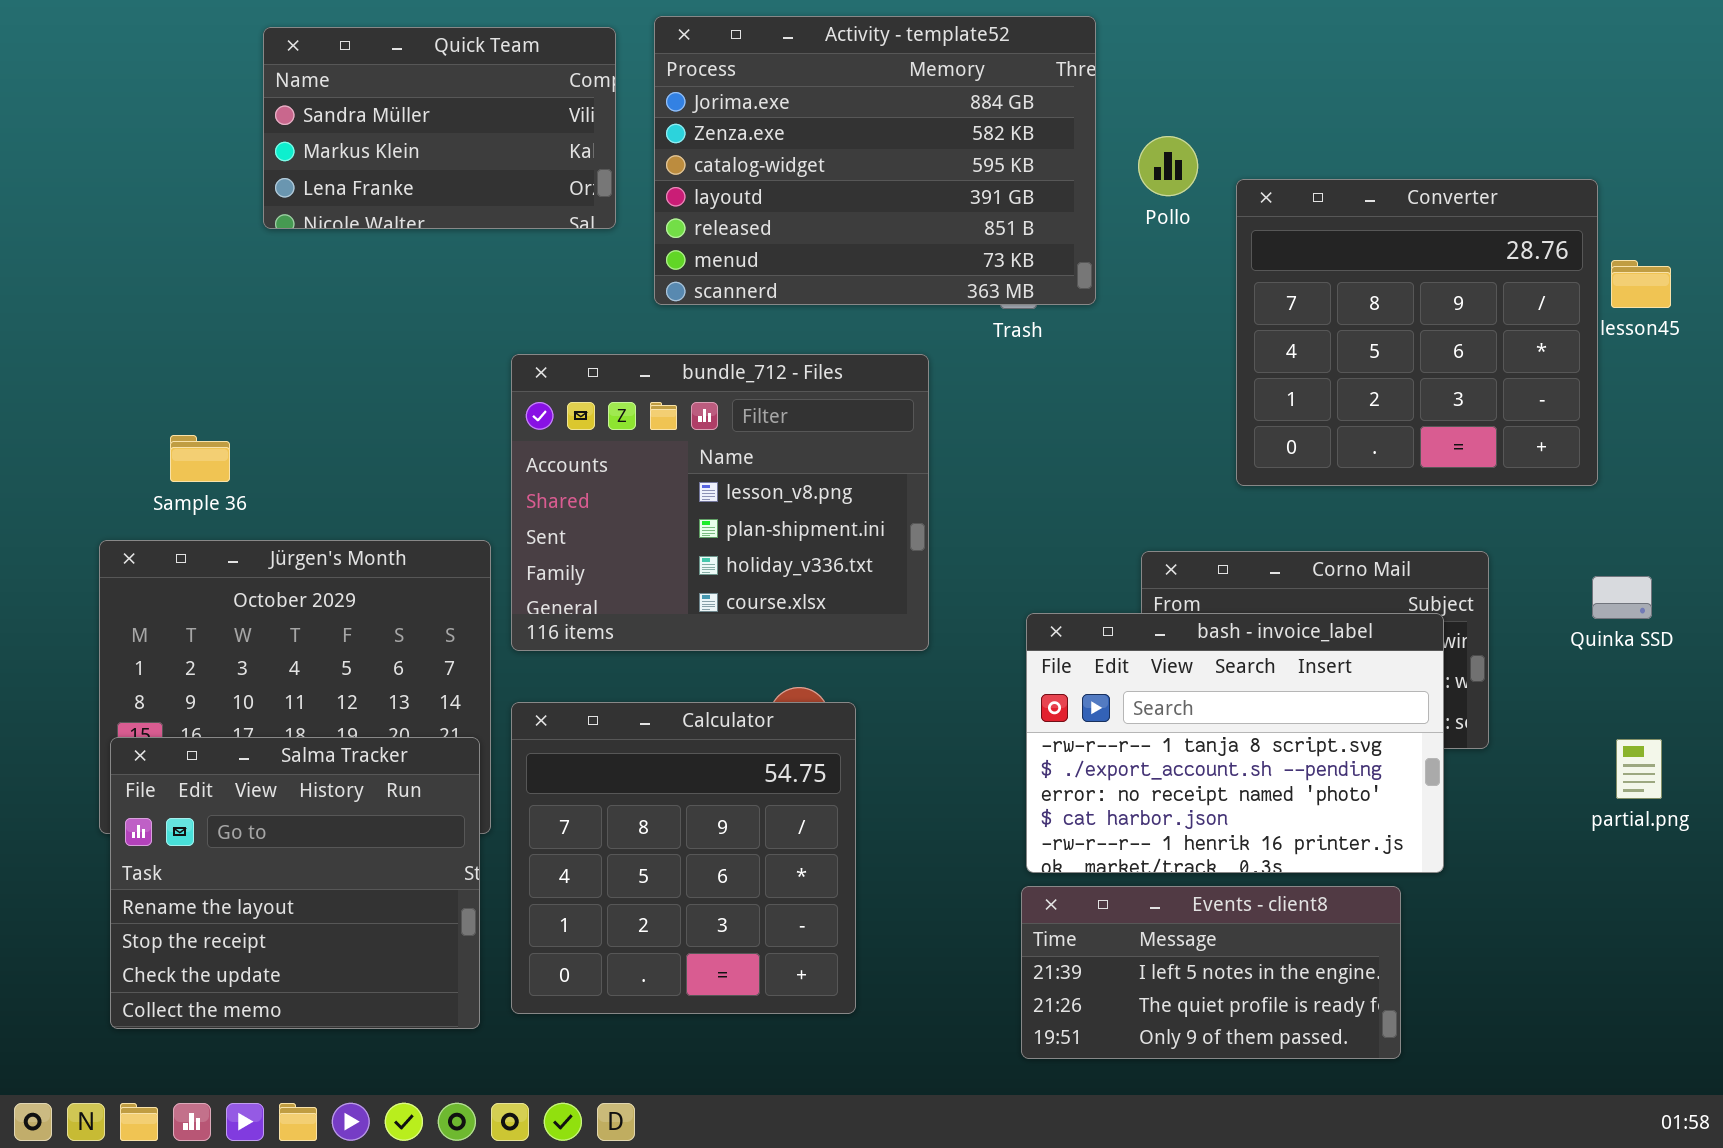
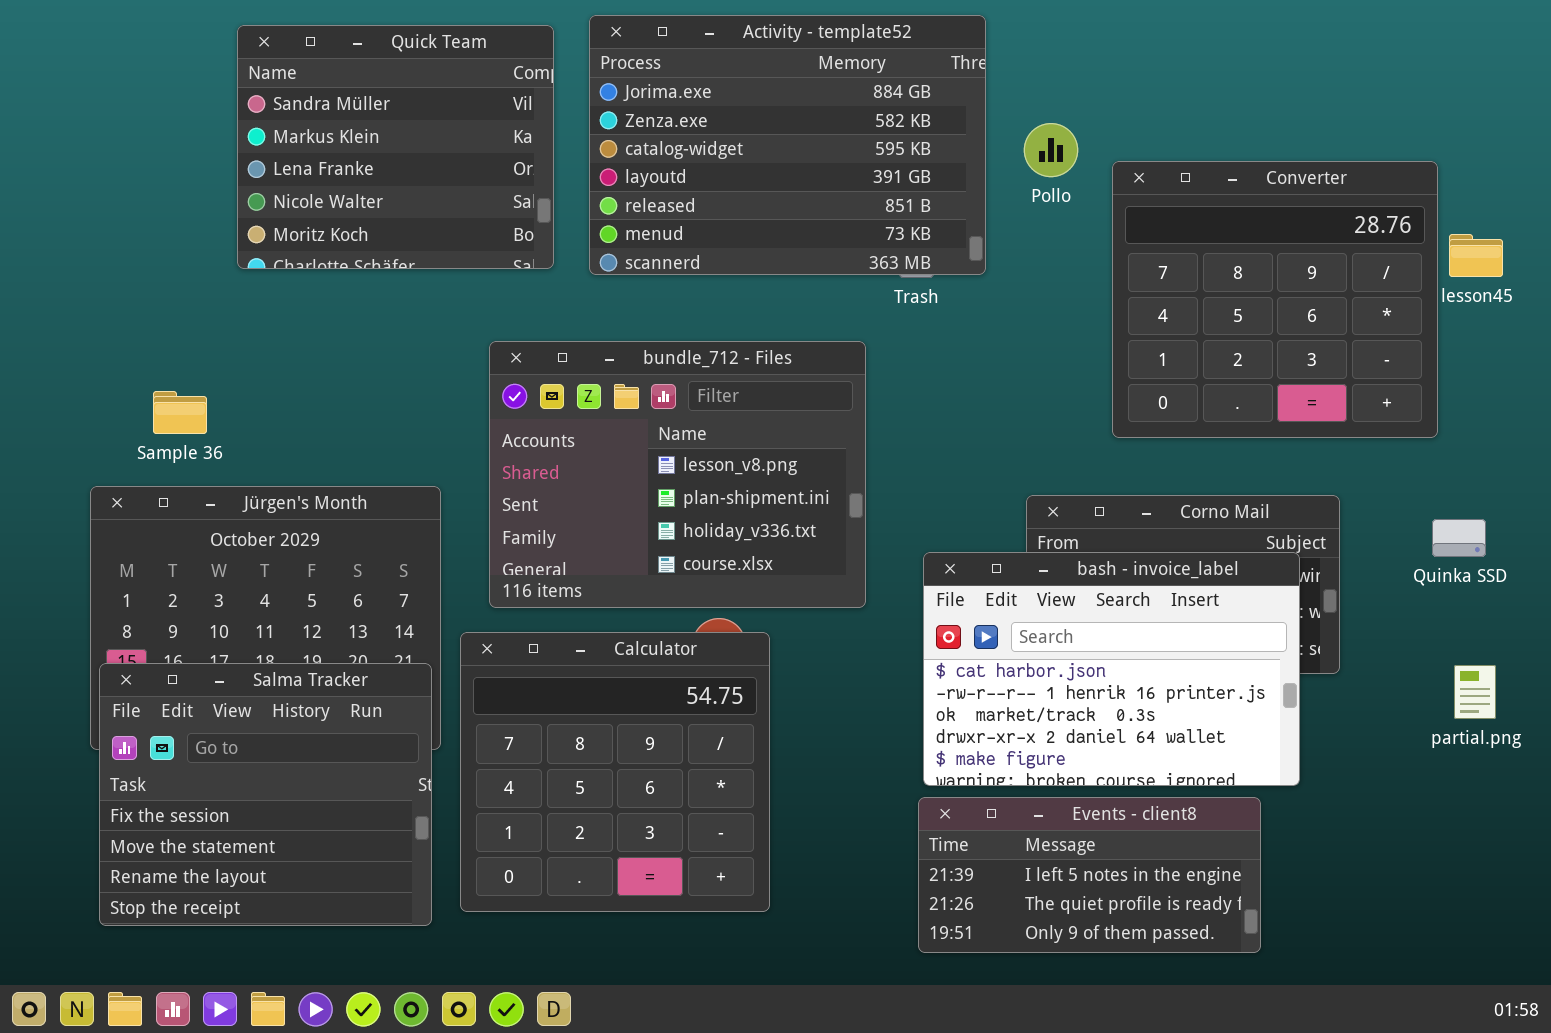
Quick Team: [263,27,616,229] -> [237,25,554,269], resized
bundle_712 - Files: [511,354,929,651] -> [489,341,866,608], moved
bash - invoice_label: [1026,613,1444,873] -> [923,552,1300,786], scrolled down 3 rows
Salma Tracker: [110,737,480,1029] -> [99,663,432,926], scrolled up 2 rows

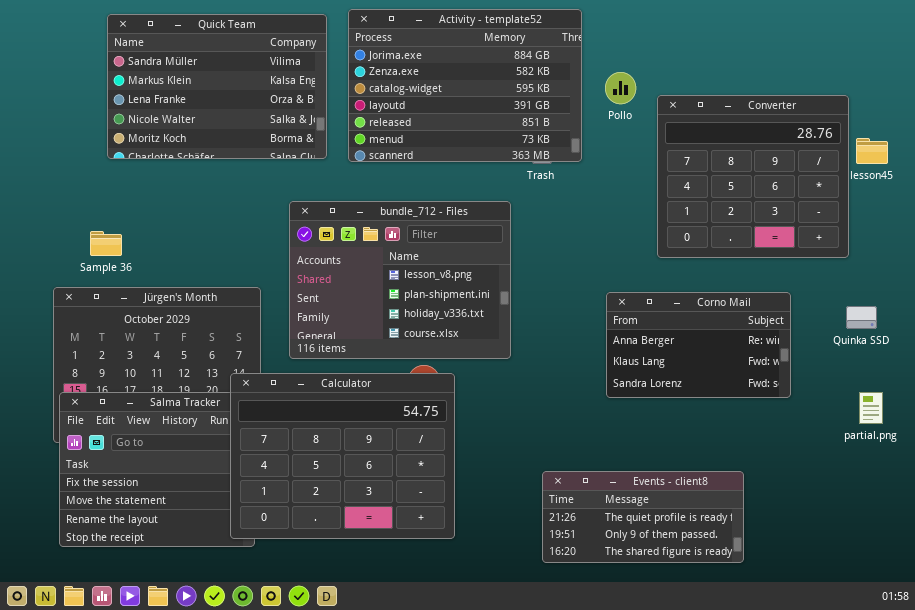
Quick Team: [237,25,554,269] -> [107,14,327,159], resized
bash - invoice_label: [923,552,1300,786] -> none, closed
Calculator: [460,632,770,912] -> [230,373,455,539], resized
Events - client8: [918,797,1261,953] -> [542,471,744,563], scrolled down 1 row

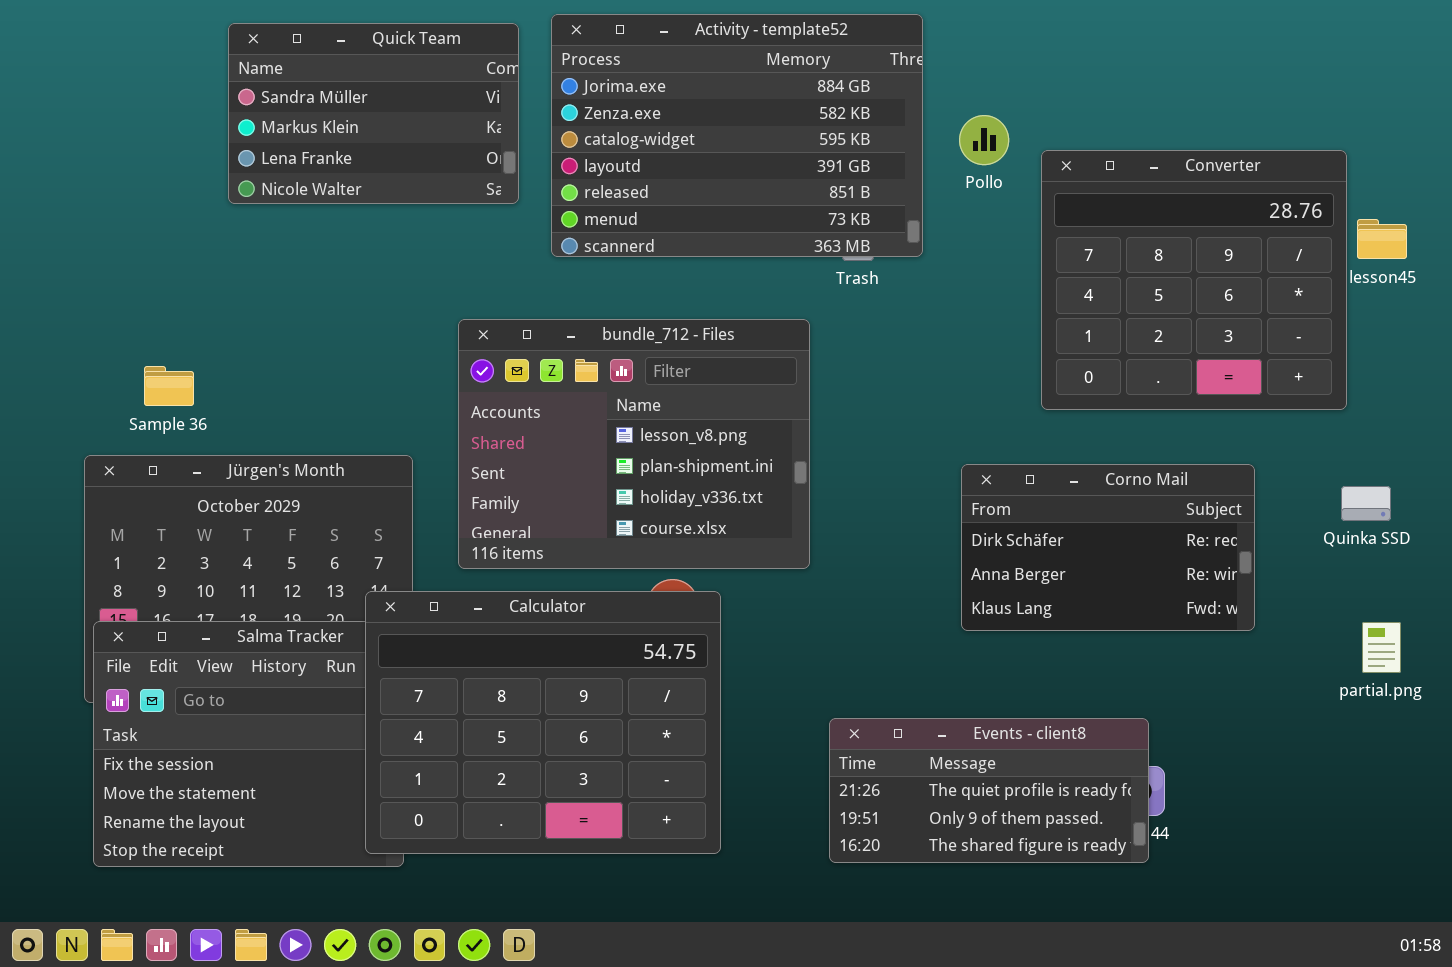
Quick Team: [107,14,327,159] -> [228,23,519,204], resized
Corno Mail: [606,292,791,398] -> [961,464,1255,631], scrolled up 1 row
Events - client8: [542,471,744,563] -> [829,718,1149,863], moved

